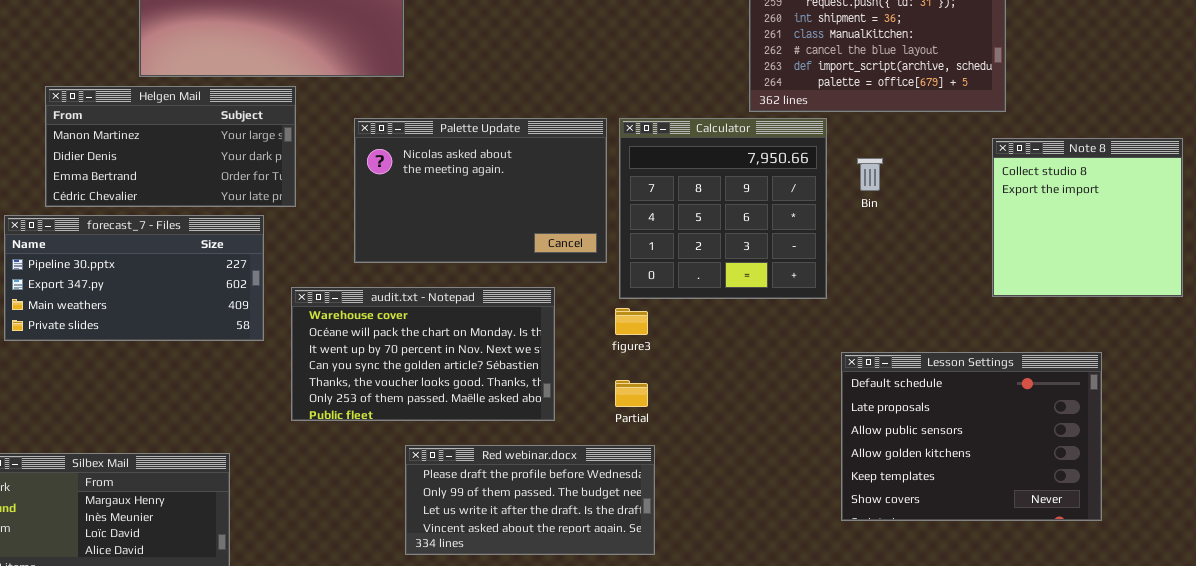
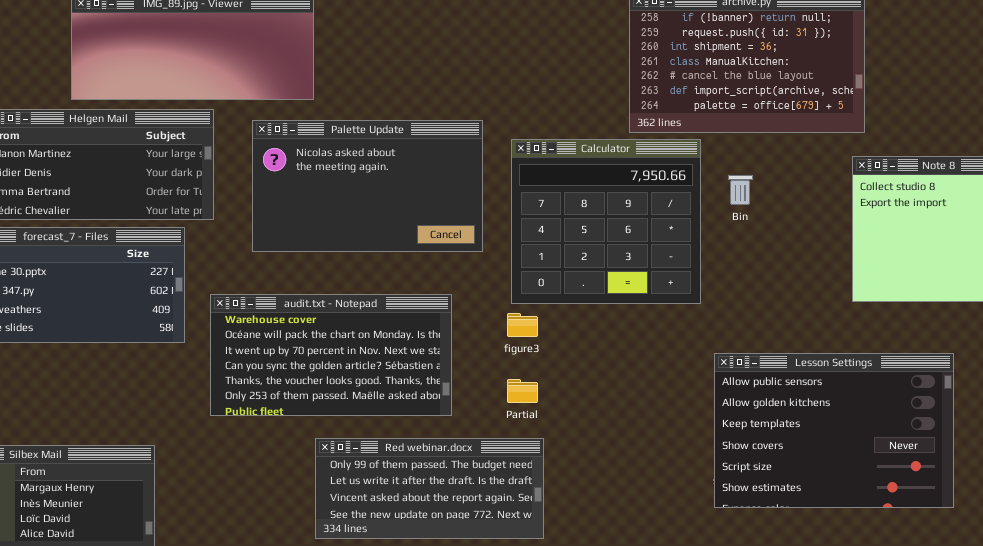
Palette Update: [354,118,607,263] -> [252,120,483,252], moved
Lesson Settings: [841,352,1102,521] -> [714,353,954,508], scrolled down 2 rows
Red webinar.docx: [405,445,655,555] -> [315,438,544,539], scrolled down 1 row

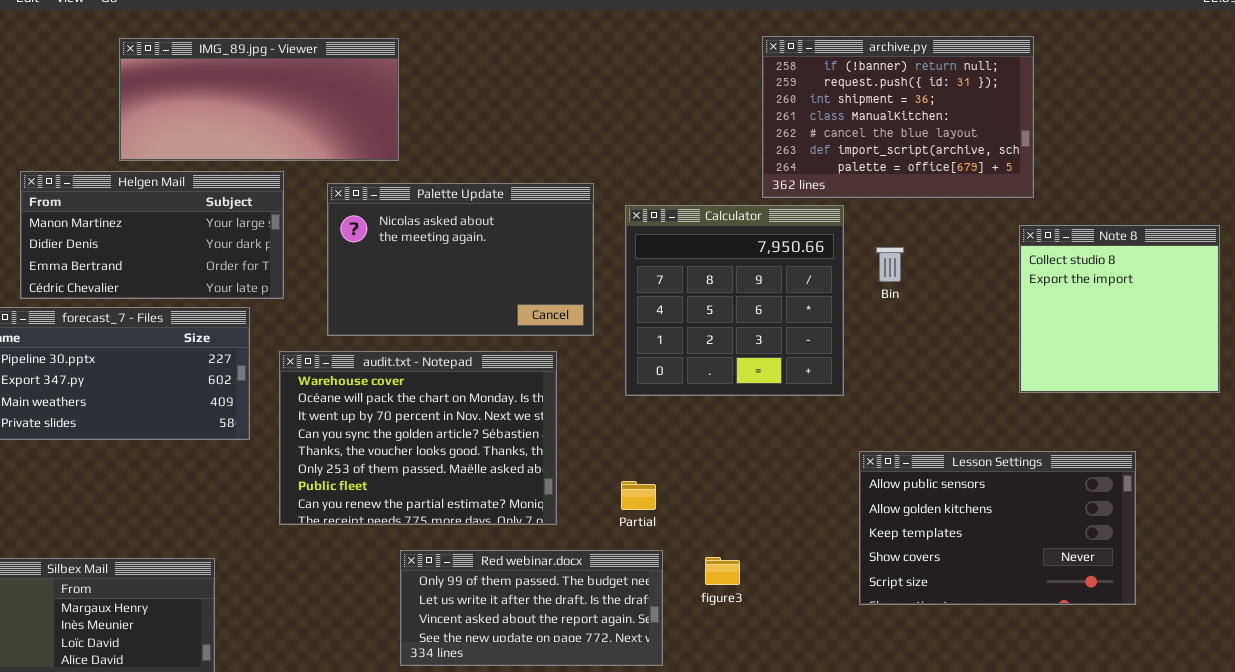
audit.txt - Notepad: [210,294,452,416] -> [279,351,557,525], resized
figure3: [507,313,538,337] -> [705,557,740,585], moved
Lesson Settings: [714,353,954,508] -> [859,451,1136,605], resized

